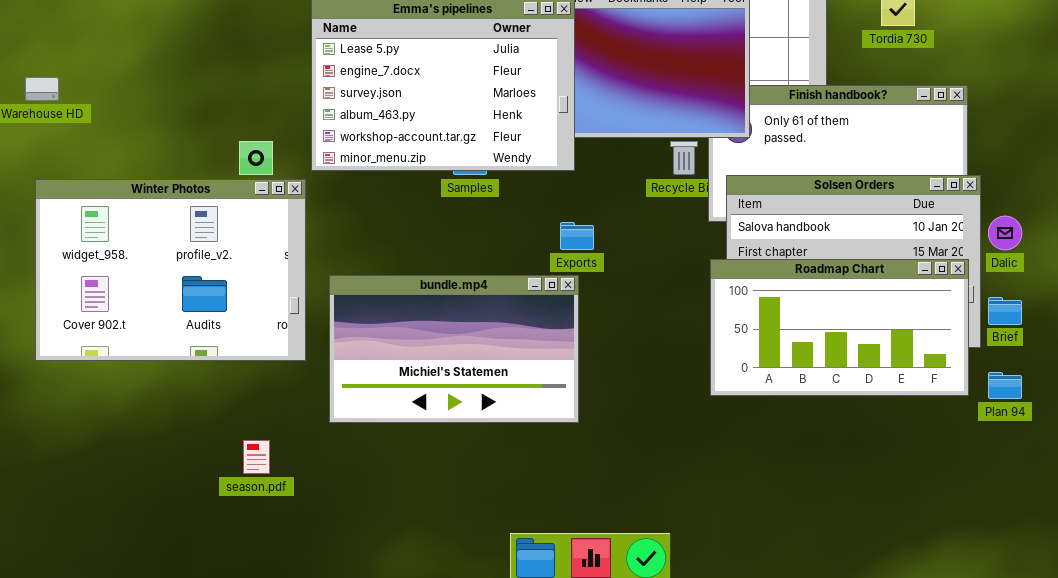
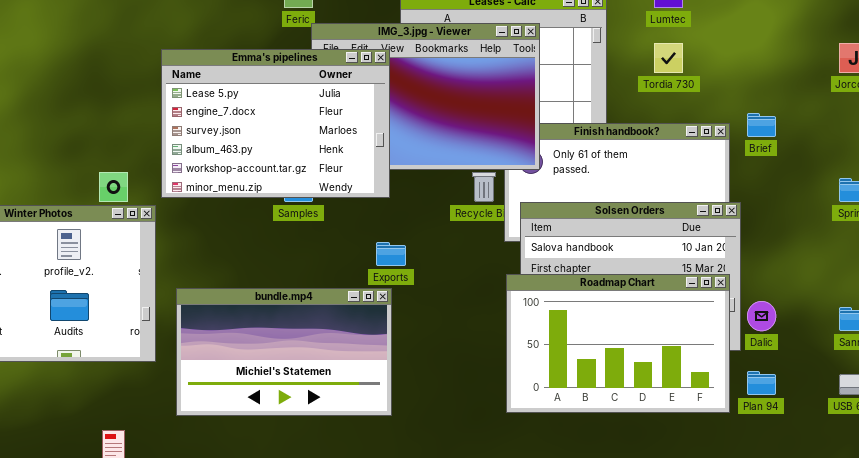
Dalic: [988,216,1022,250] -> [747,301,776,331], moved
Roadmap Chart: [710,259,969,396] -> [506,274,730,413], resized
Brief: [988,297,1022,325] -> [747,113,776,137], moved

